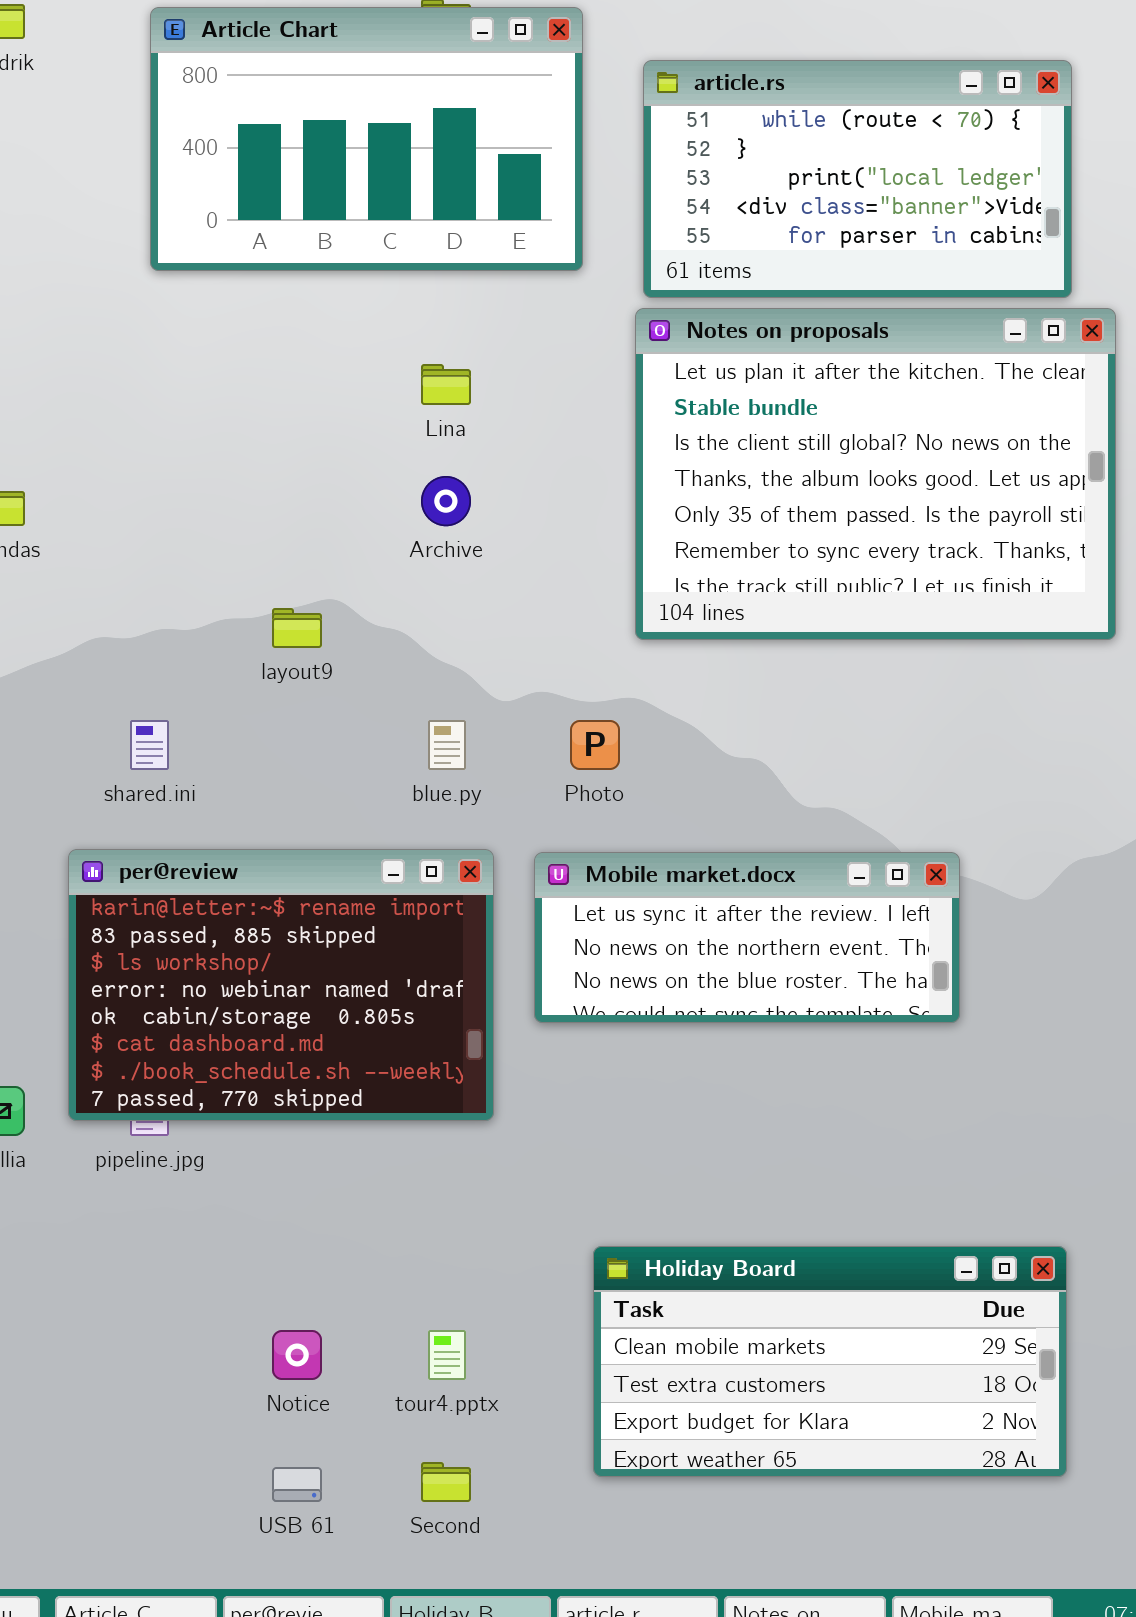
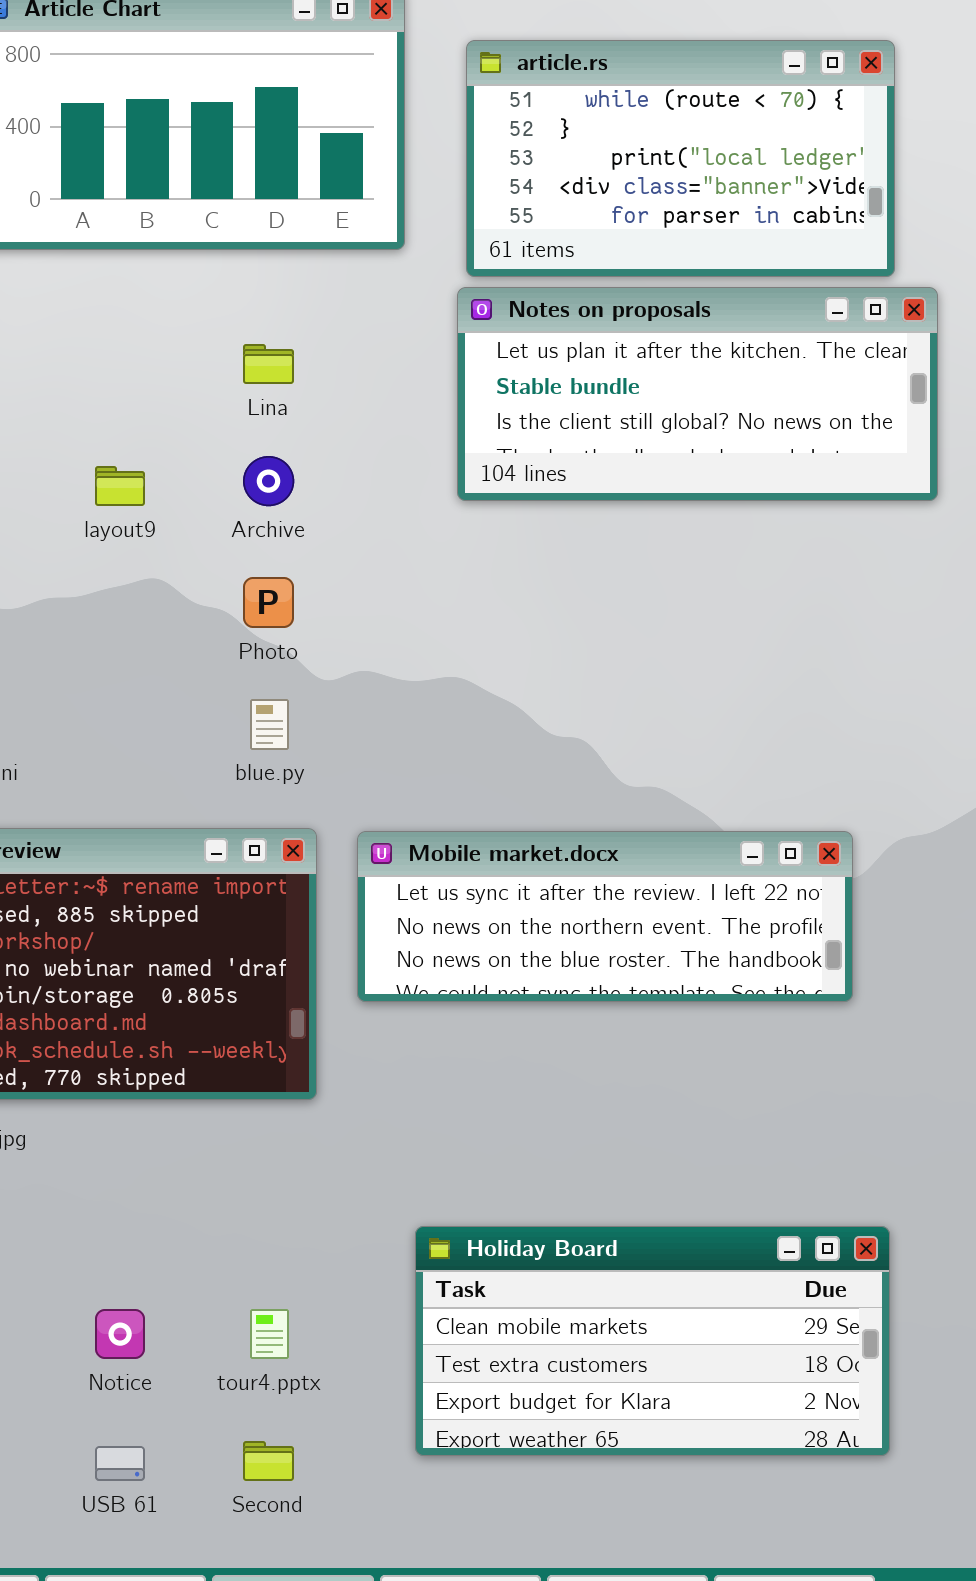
Notes on proposals: [635,308,1116,640] -> [457,287,938,501], resized
layout9: [272,608,322,648] -> [95,466,145,506], moved
Photo: [570,720,620,770] -> [243,577,294,628], moved
Mobile market.docx: [534,852,960,1023] -> [357,831,853,1002], resized

